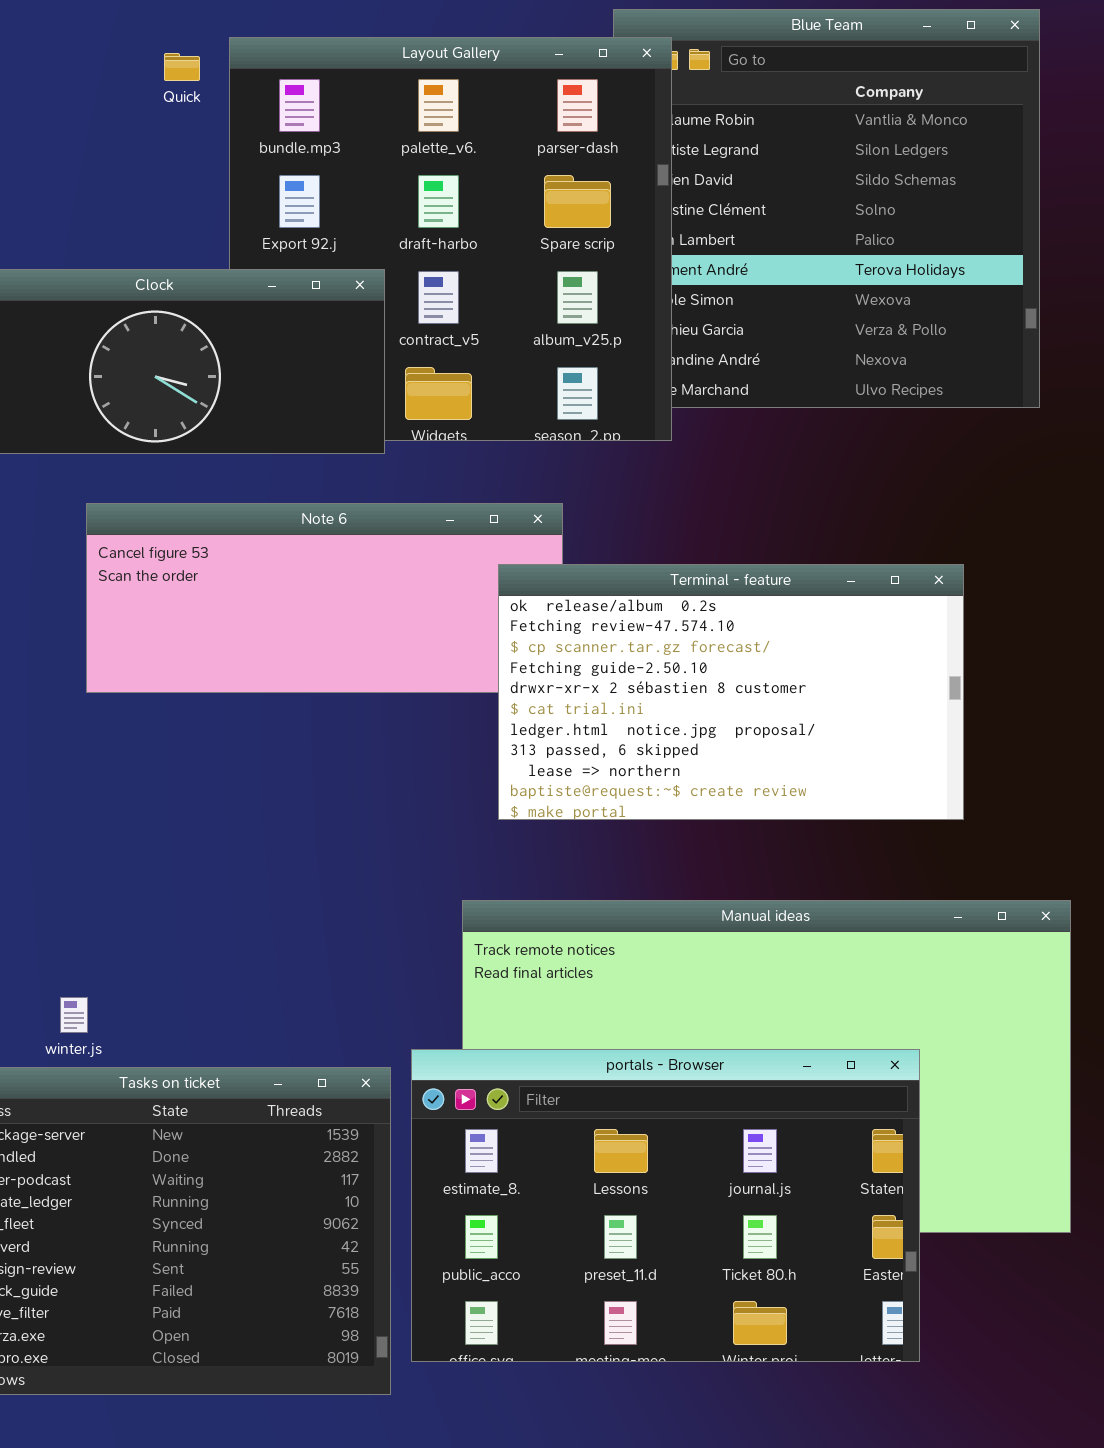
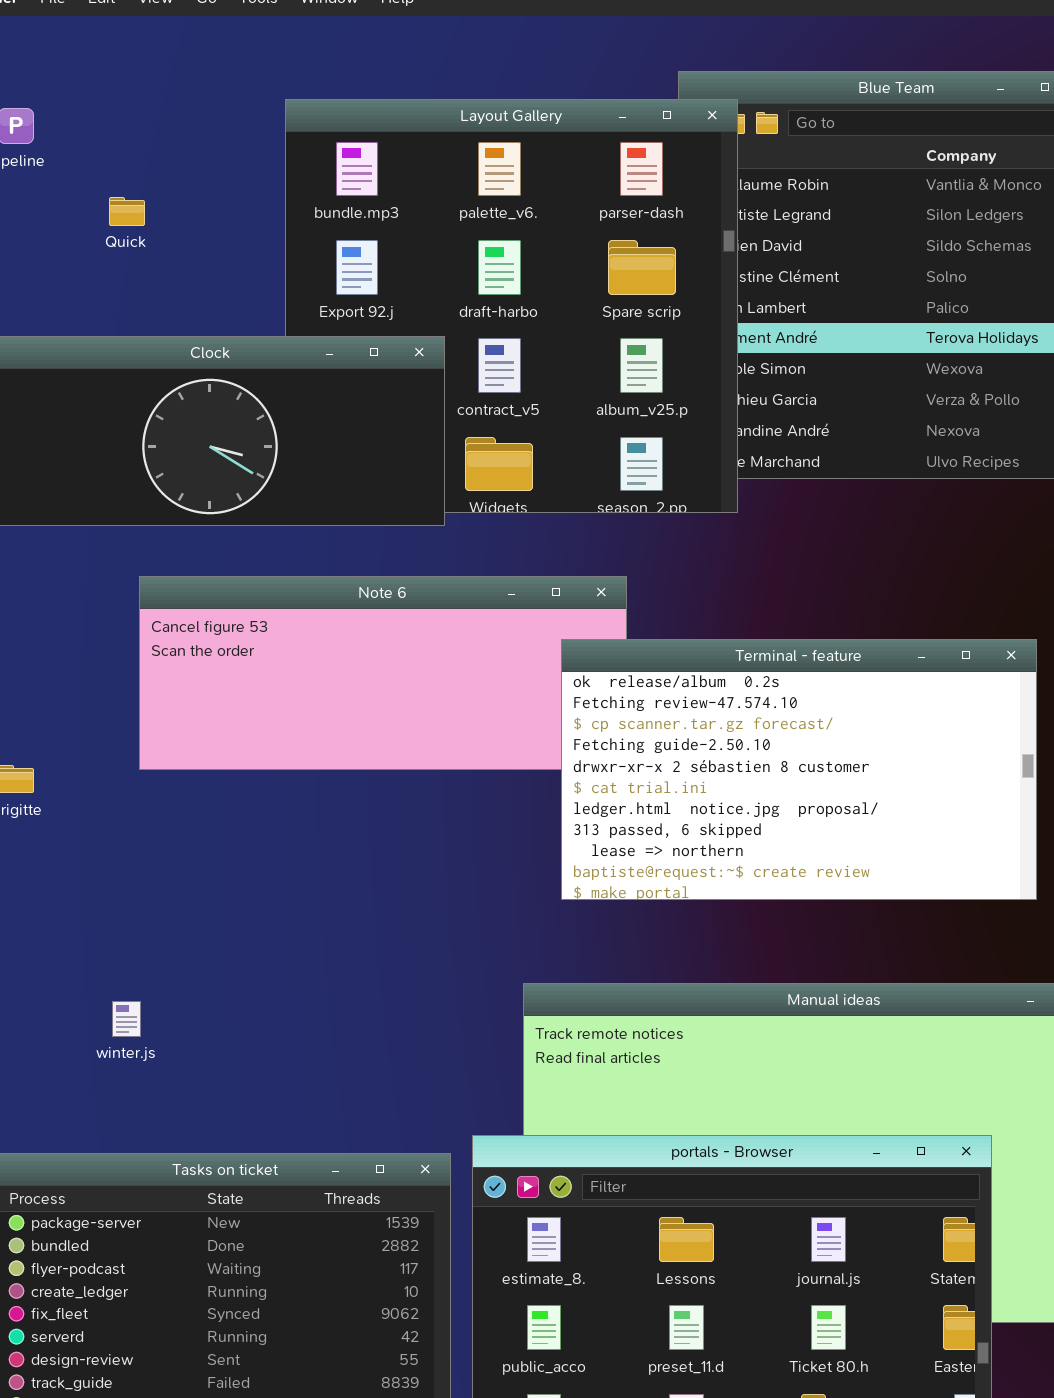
Quick: [164,53,200,81] -> [109,197,145,226], moved
winter.js: [60,997,88,1033] -> [112,1001,141,1037], moved

